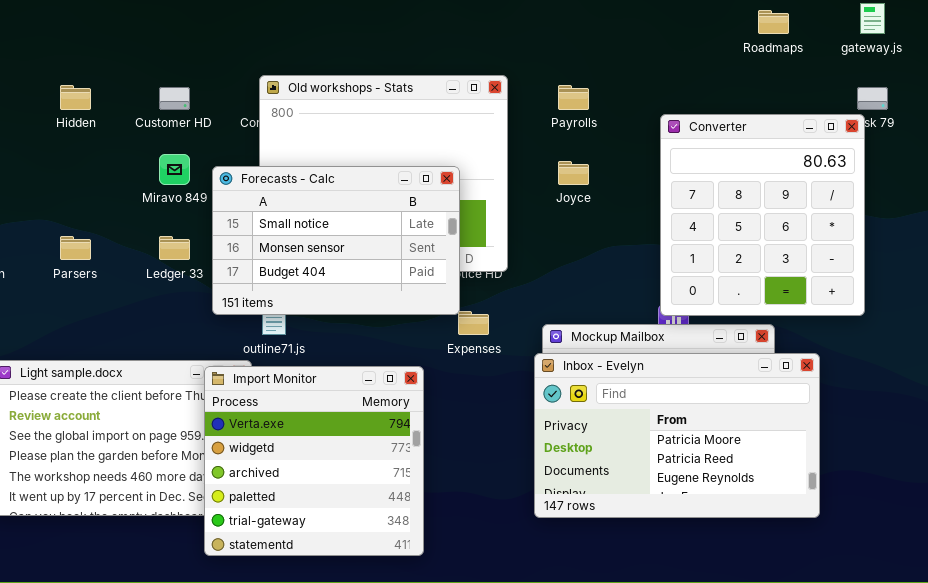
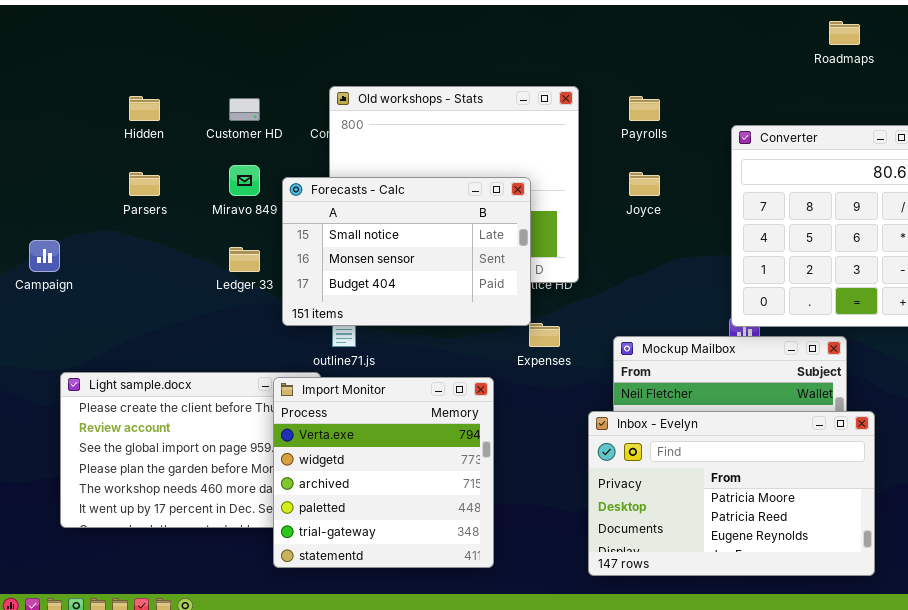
Parsers: [60,236,91,260] -> [129,172,160,196], moved
Inbox - Evelyn: [534,353,820,518] -> [588,411,875,576], moved

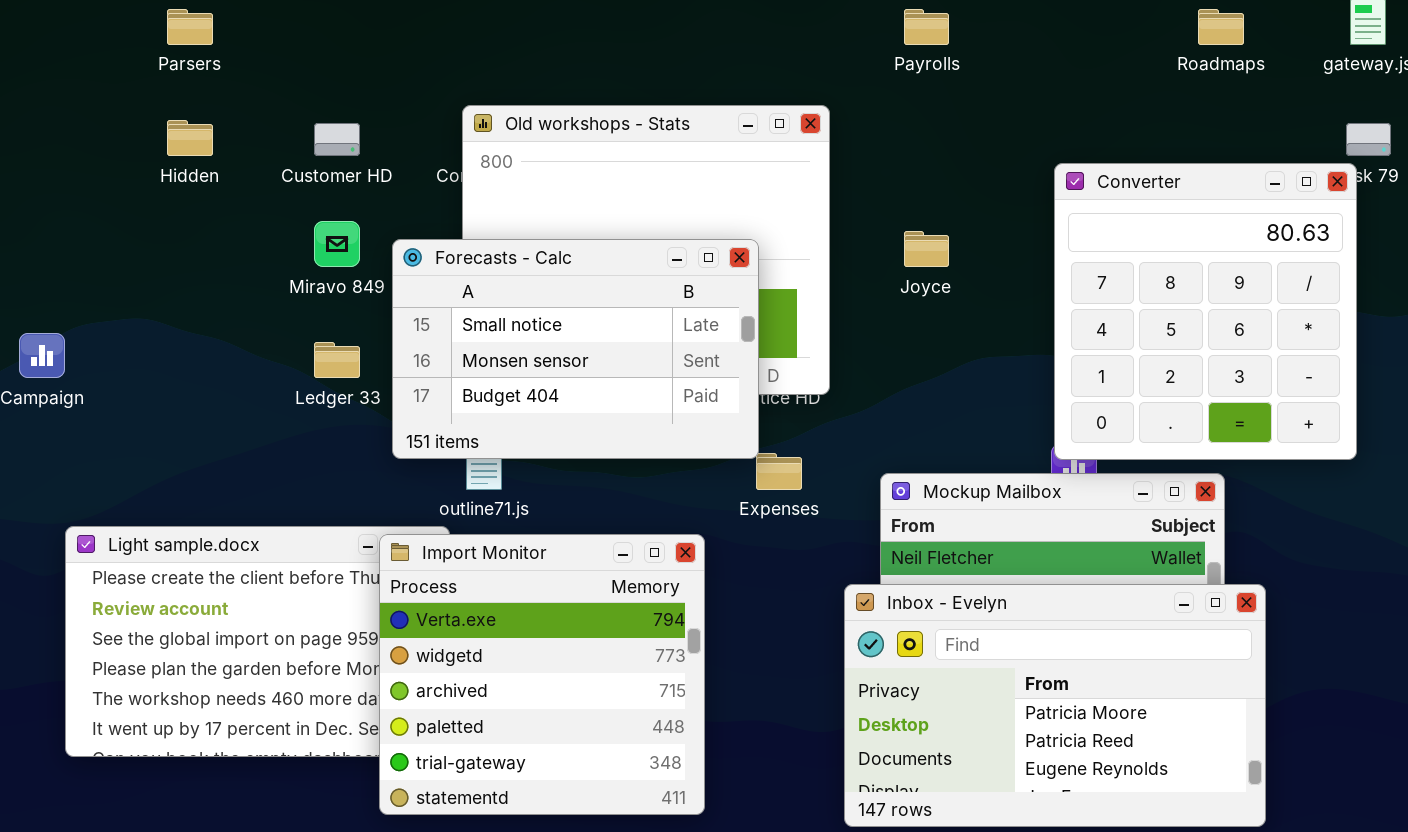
Payrolls: [629,96,660,121] -> [904,9,949,45], moved
Parsers: [129,172,160,196] -> [167,9,213,45], moved

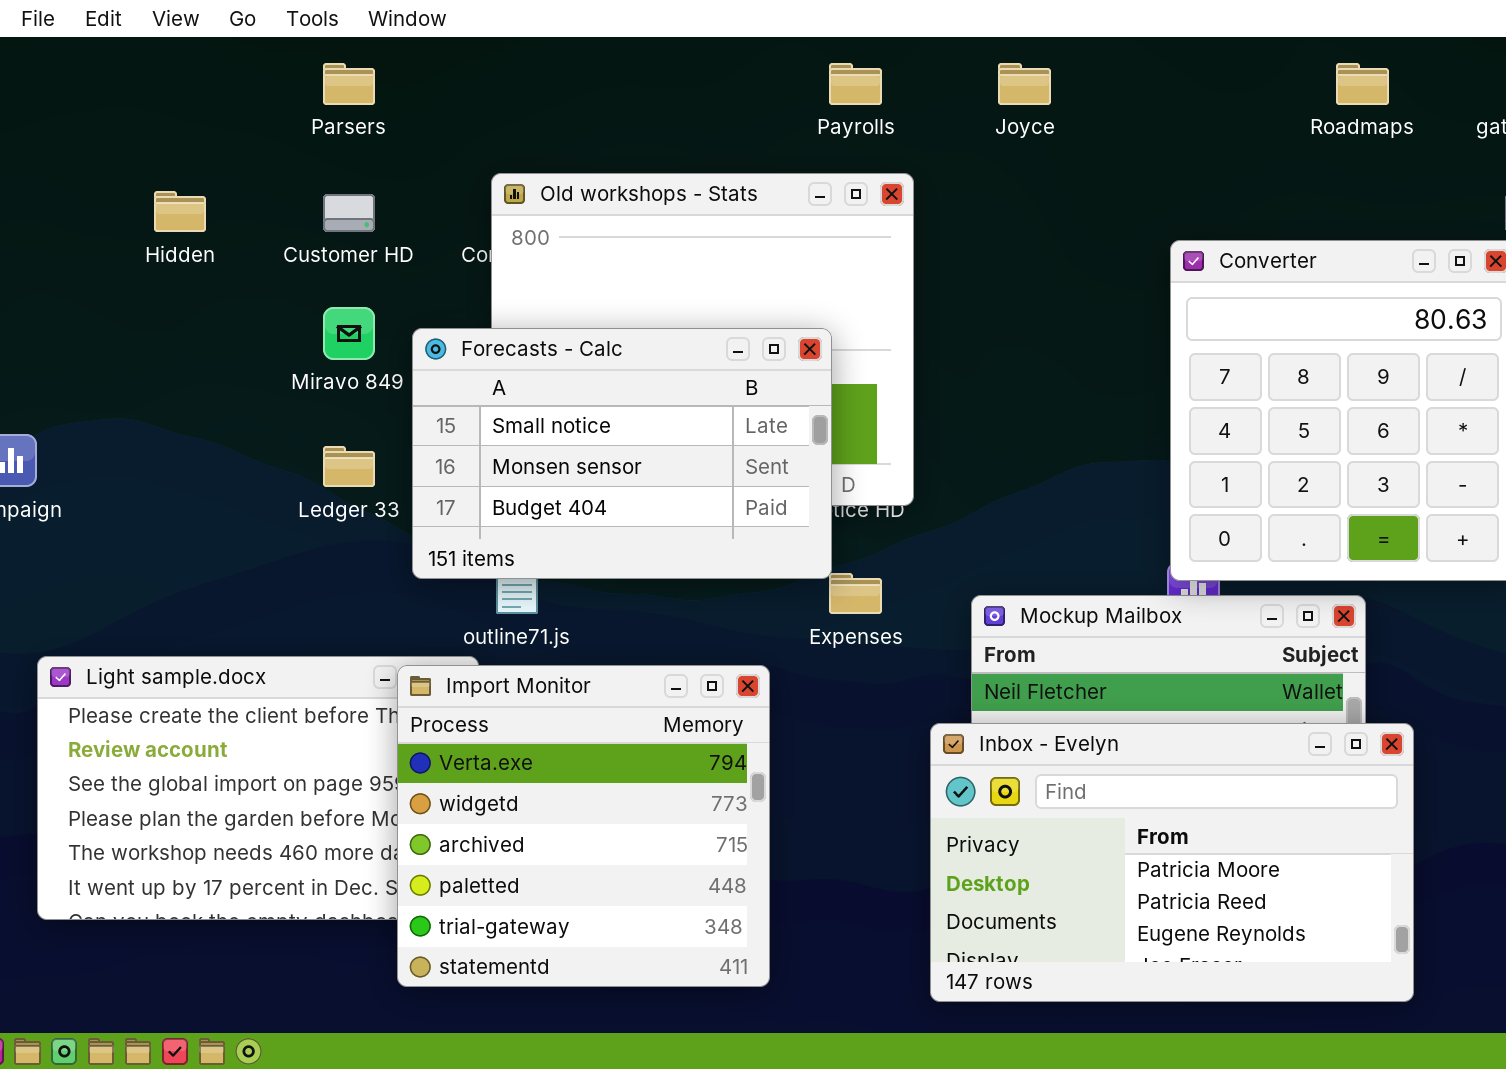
Parsers: [167,9,213,45] -> [323,63,375,105], moved
Payrolls: [904,9,949,45] -> [829,63,882,105], moved
Joyce: [904,231,949,267] -> [998,63,1051,105], moved

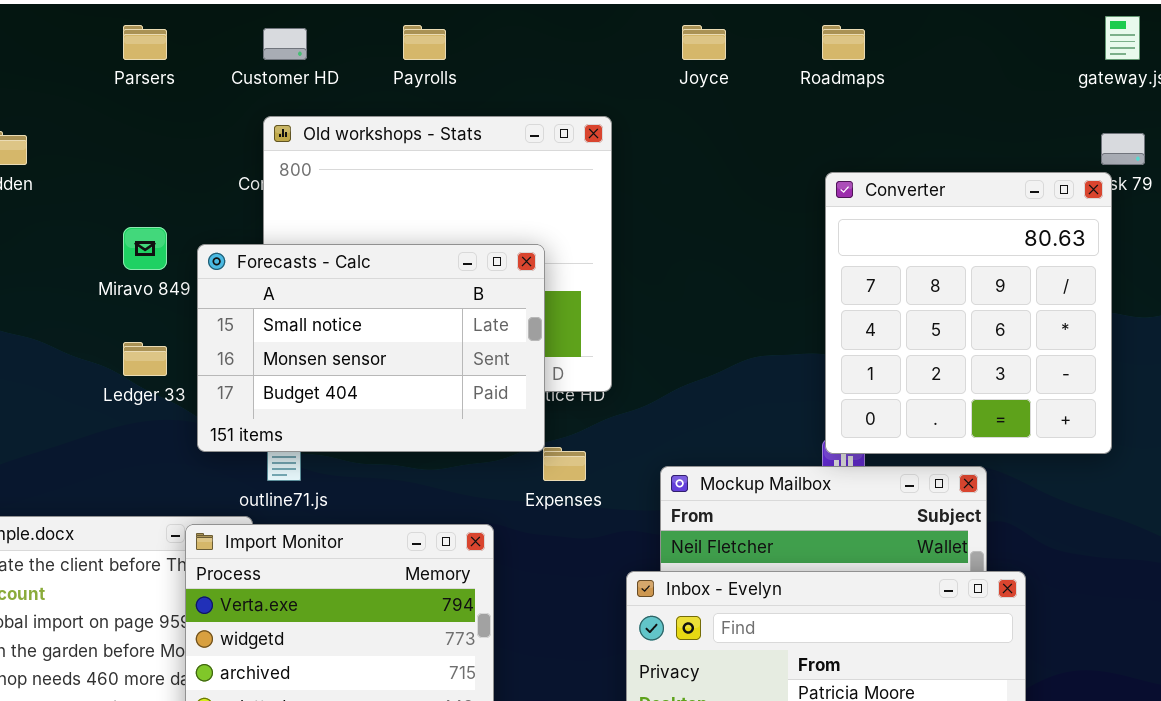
Payrolls: [829,63,882,105] -> [403,25,446,60], moved
Roadmaps: [1336,63,1389,105] -> [822,25,865,60], moved
Customer HD: [323,194,375,232] -> [263,28,307,60], moved

